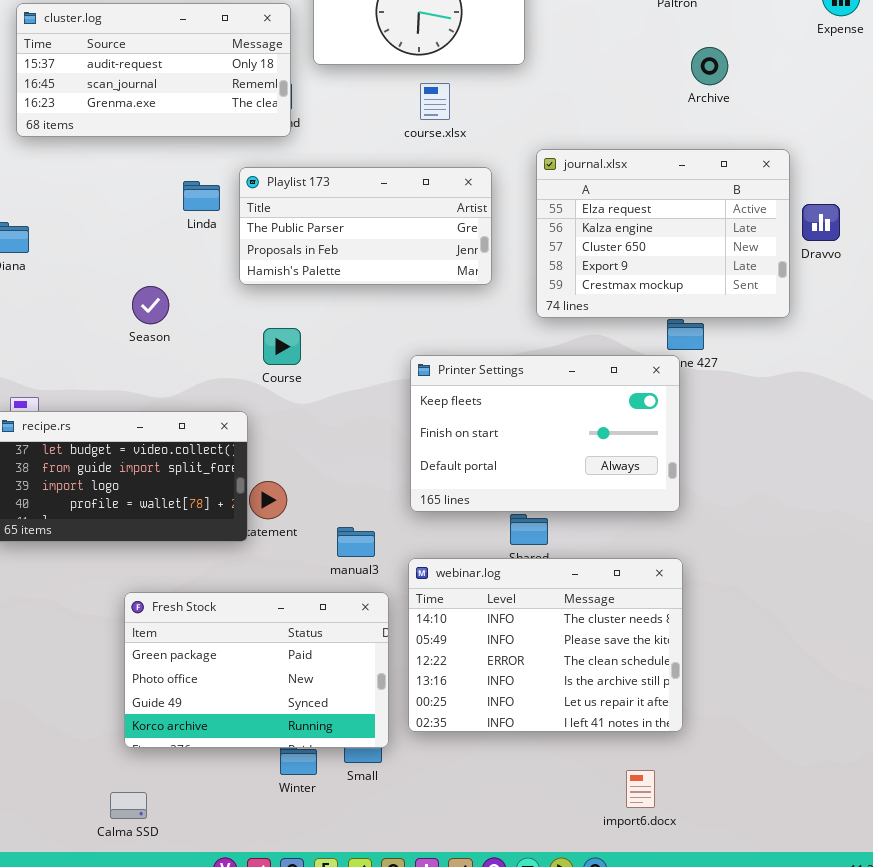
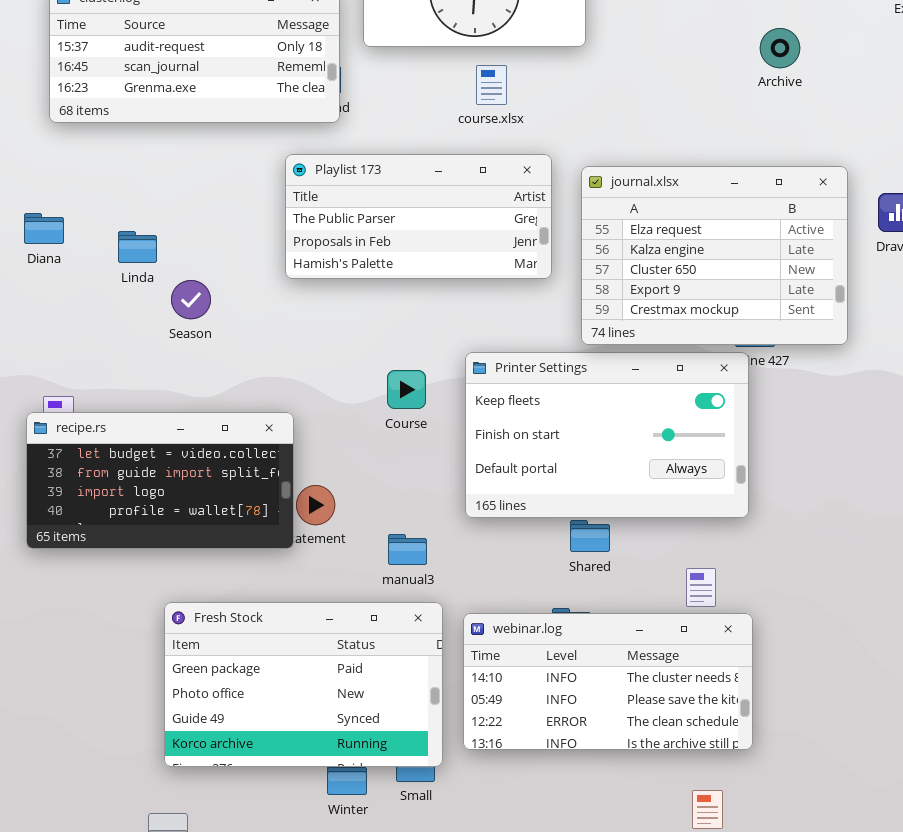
journal.xlsx: [536,149,790,318] -> [581,166,848,345], moved
Linda: [183,181,220,211] -> [118,231,157,263], moved
Course: [263,328,301,365] -> [387,370,426,409], moved
webinar.log: [408,558,683,732] -> [463,613,753,750], resized

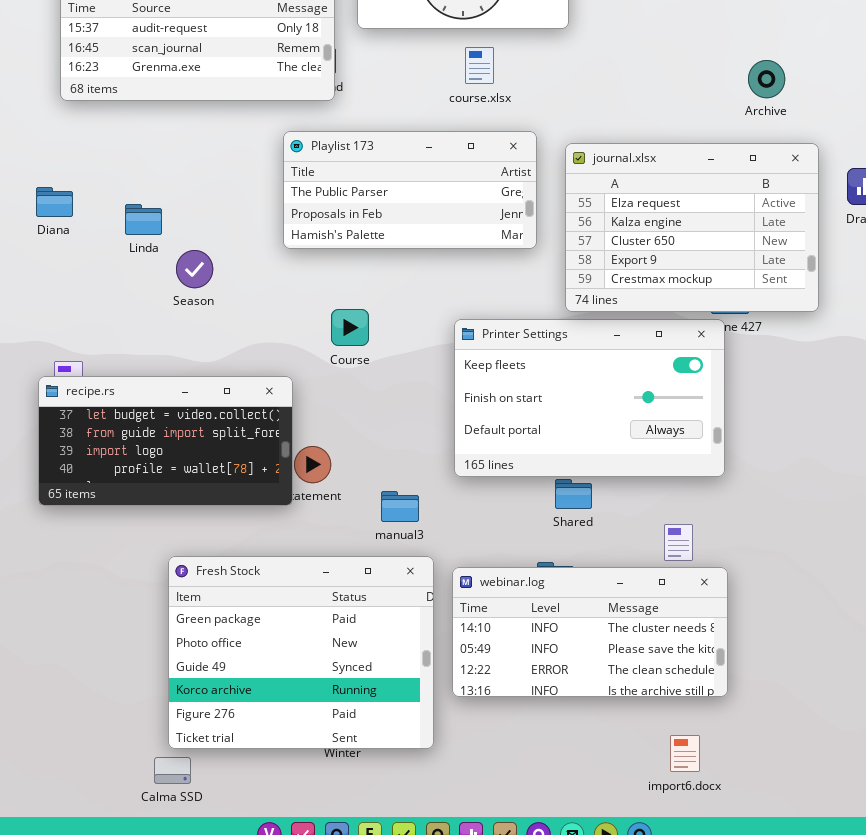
Archive: [760,28,800,68] -> [748,60,785,98], moved
Course: [387,370,426,409] -> [331,309,369,346], moved
Fresh Stock: [164,602,443,767] -> [168,556,434,749], resized

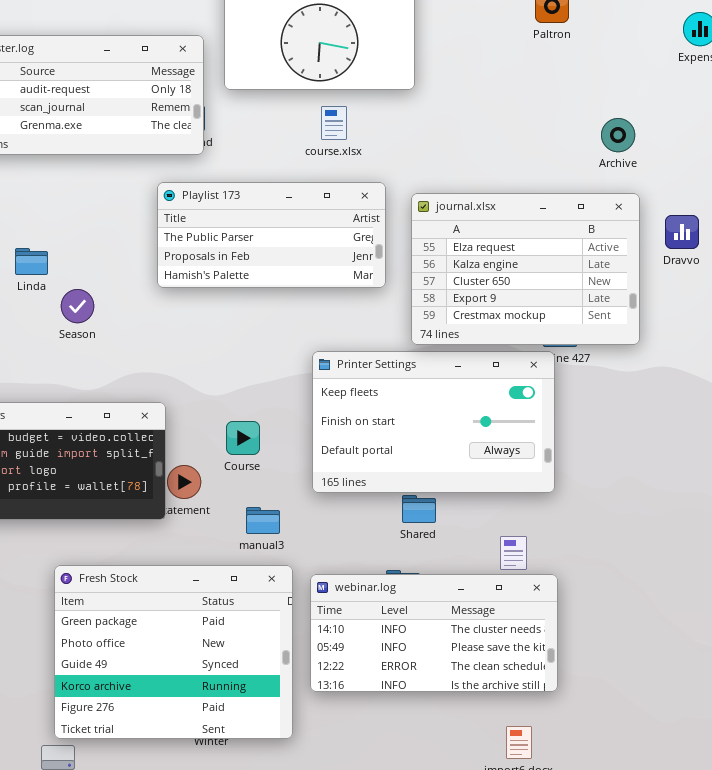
Archive: [748,60,785,98] -> [601,118,635,152], moved
Course: [331,309,369,346] -> [226,421,260,455], moved

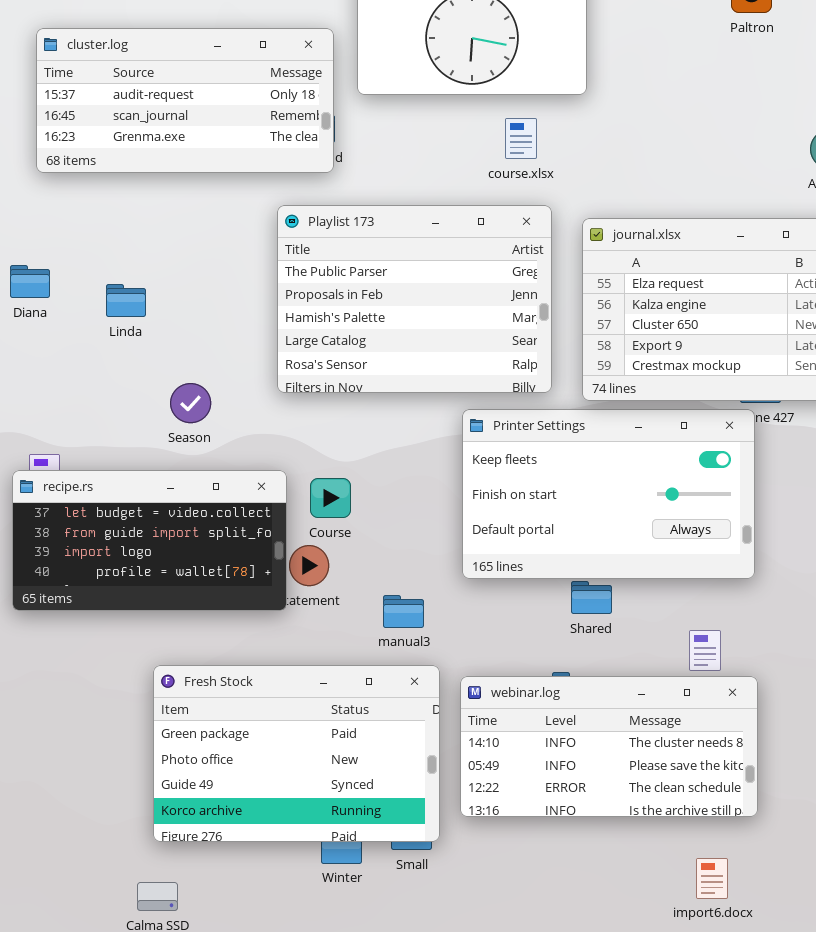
course.xlsx: [321,106,347,140] -> [505,118,537,159], moved
Playlist 173: [157,182,386,288] -> [277,205,552,393], resized
Season: [61,289,94,323] -> [170,383,211,423], moved
Course: [226,421,260,455] -> [310,478,351,518], moved
Fresh Stock: [54,565,293,739] -> [153,665,440,842], resized

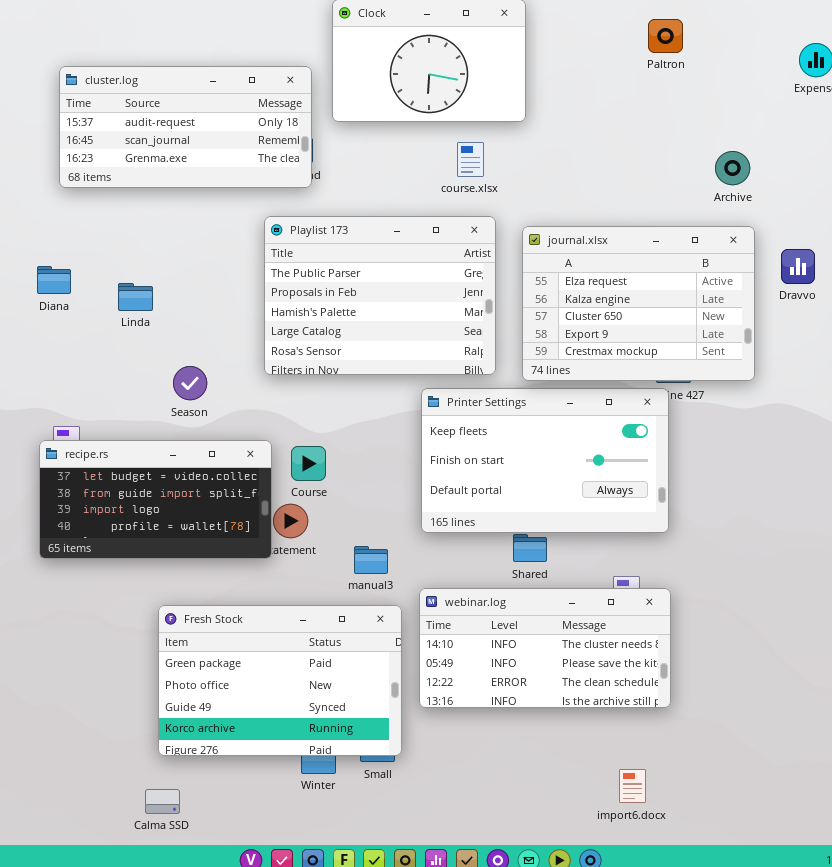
webinar.log: [460,676,758,817] -> [419,588,671,708], moved

